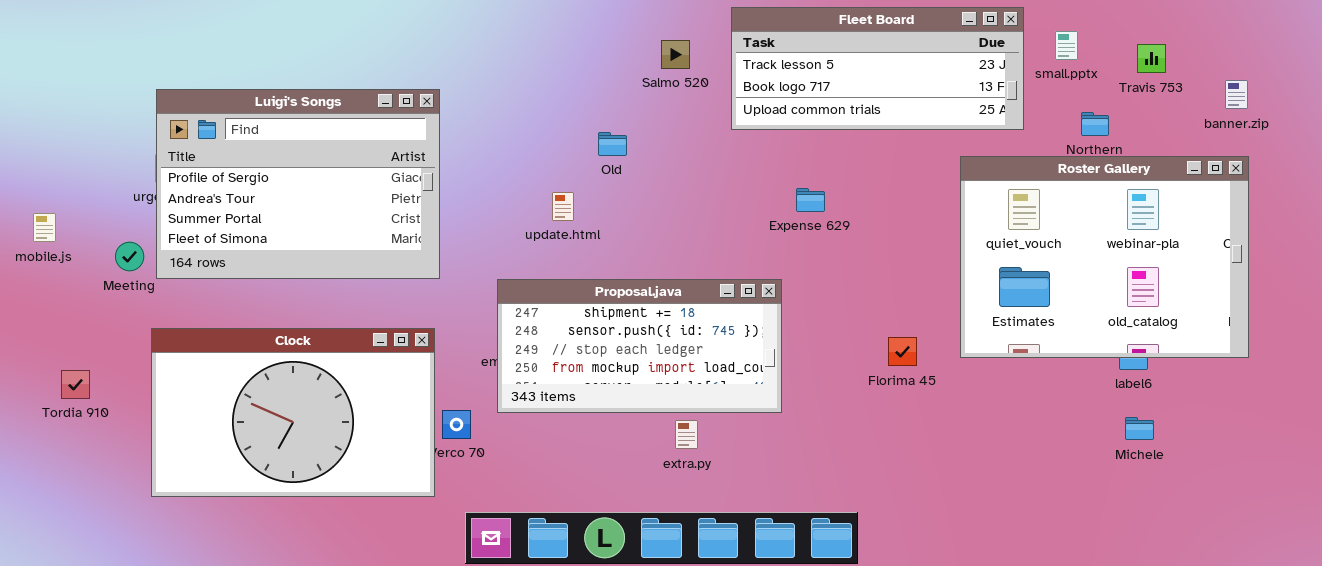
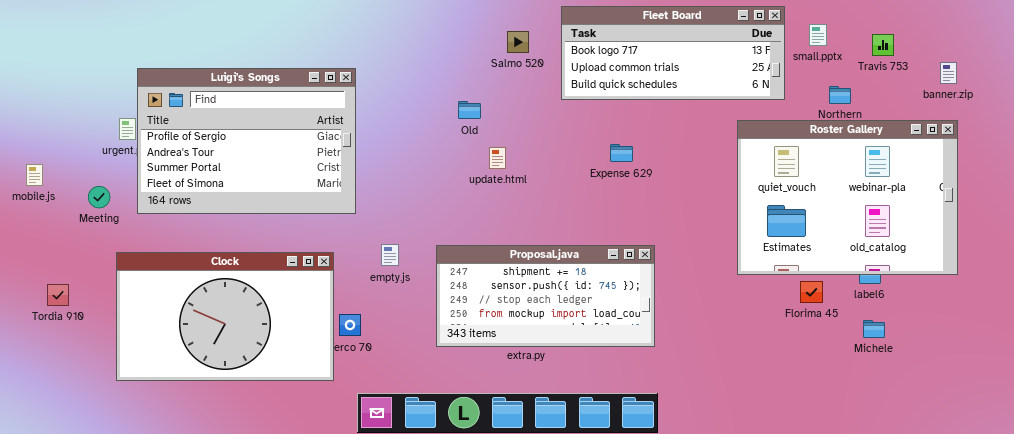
Fleet Board: [731,7,1024,130] -> [561,6,785,100], scrolled down 1 row
Luigi's Songs: [156,89,440,279] -> [137,68,356,214], moved
update.html: [552,192,574,221] -> [489,147,506,169], moved
Proposal.java: [497,279,782,413] -> [436,245,655,347], moved
Florima 45: [888,337,917,366] -> [800,281,823,303], moved

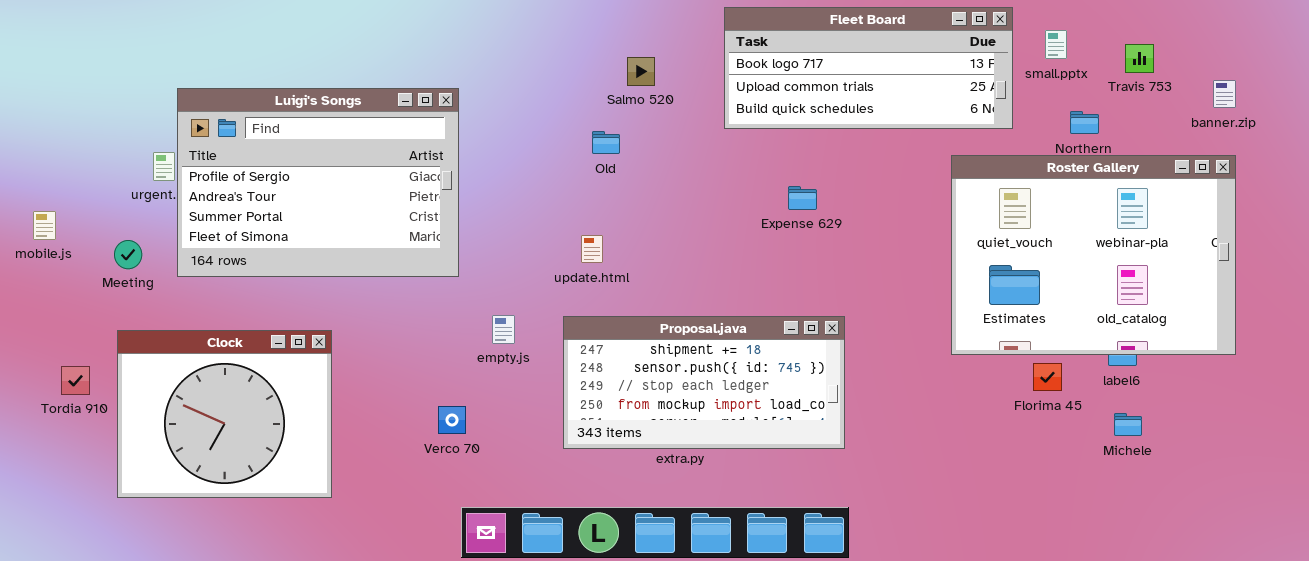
Salmo 520: [507,31,529,53] -> [627,57,655,86], moved
update.html: [489,147,506,169] -> [581,235,603,263], moved
Clock: [116,252,334,381] -> [117,330,332,498], moved, resized

